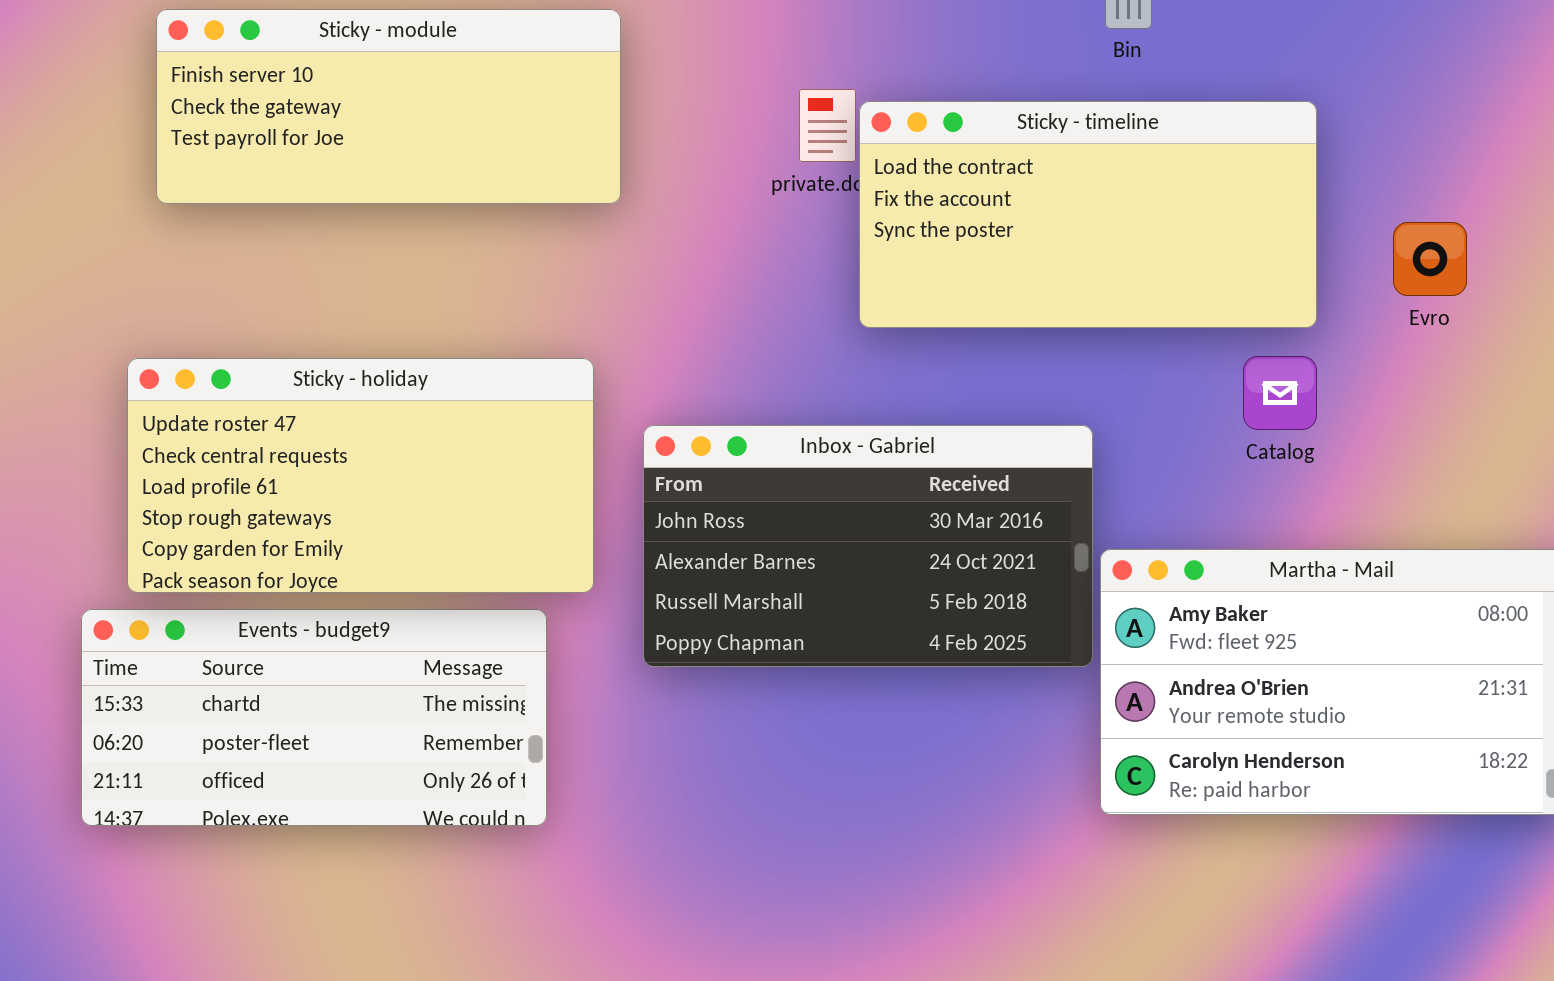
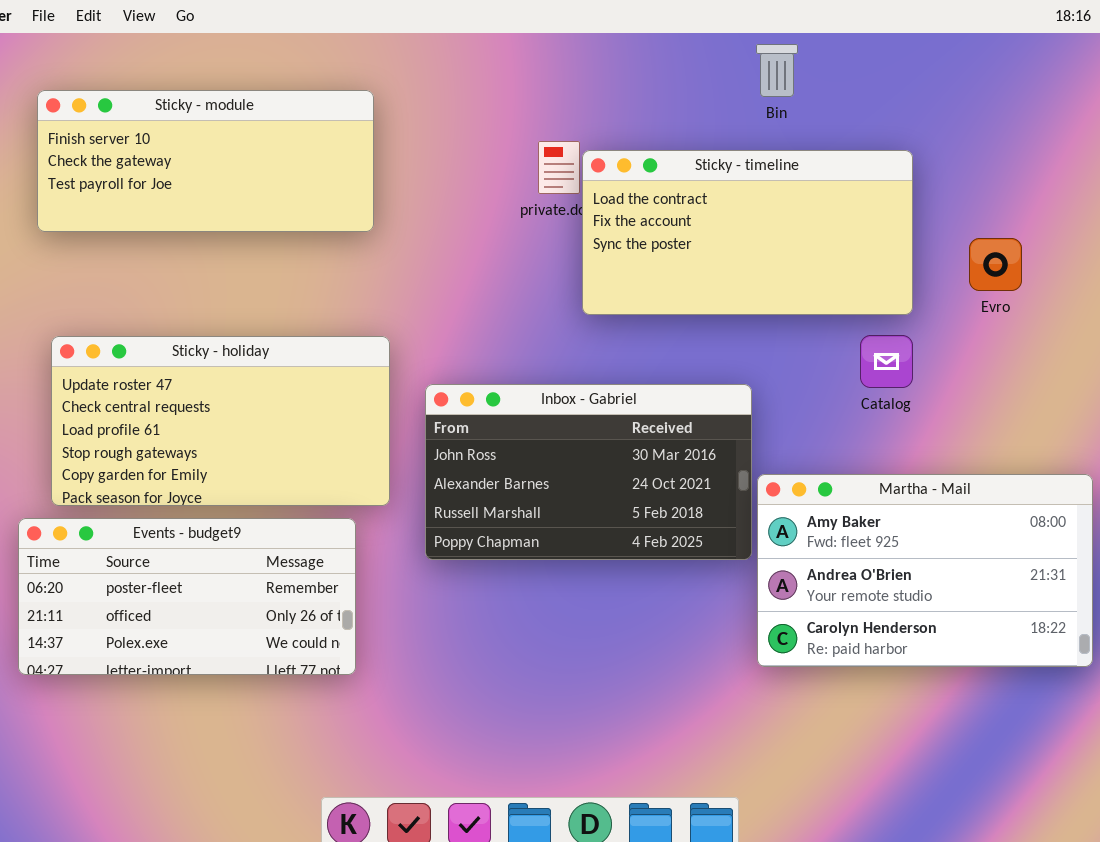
Sticky - module: [156,9,621,204] -> [37,90,374,232], moved
Events - budget9: [81,609,547,826] -> [18,518,356,675], scrolled down 1 row

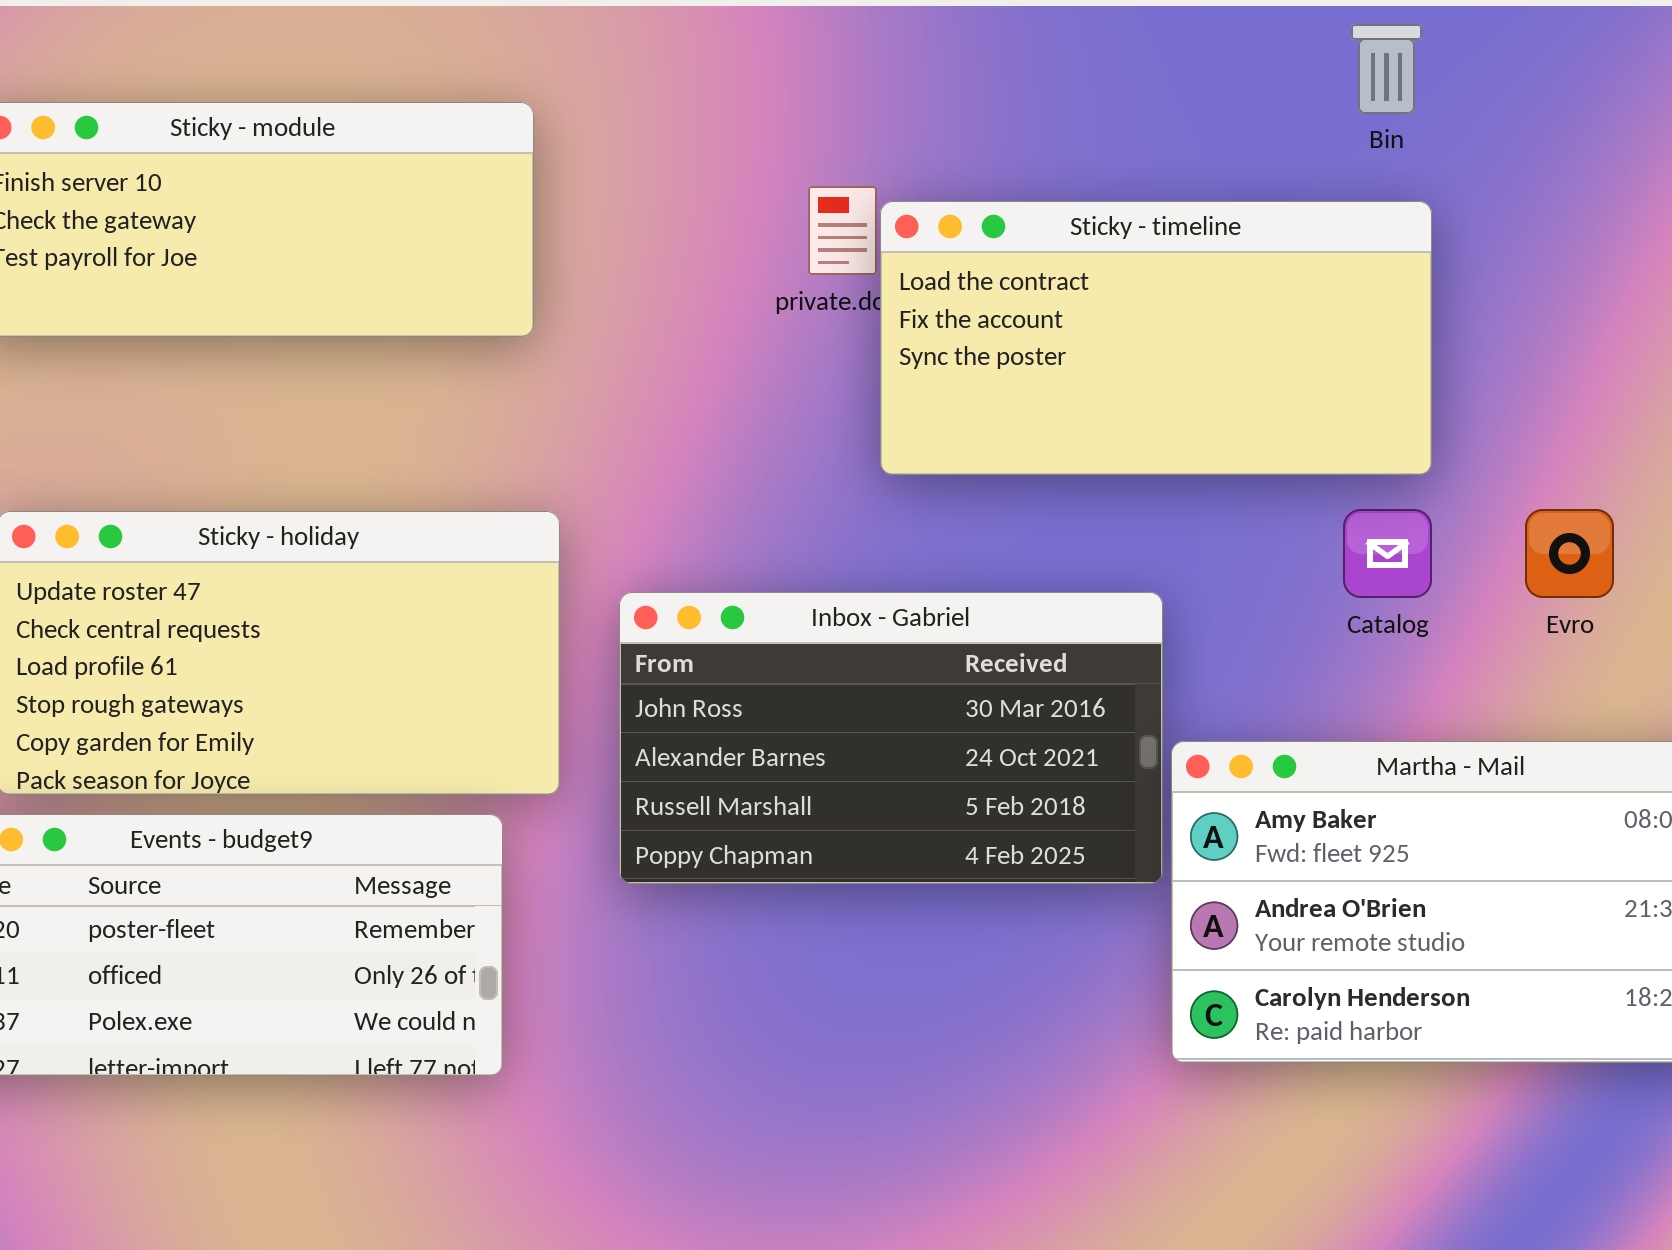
Bin: [756,44,798,97] -> [1351,24,1422,114], moved
Evro: [969,238,1022,291] -> [1525,509,1614,598], moved

